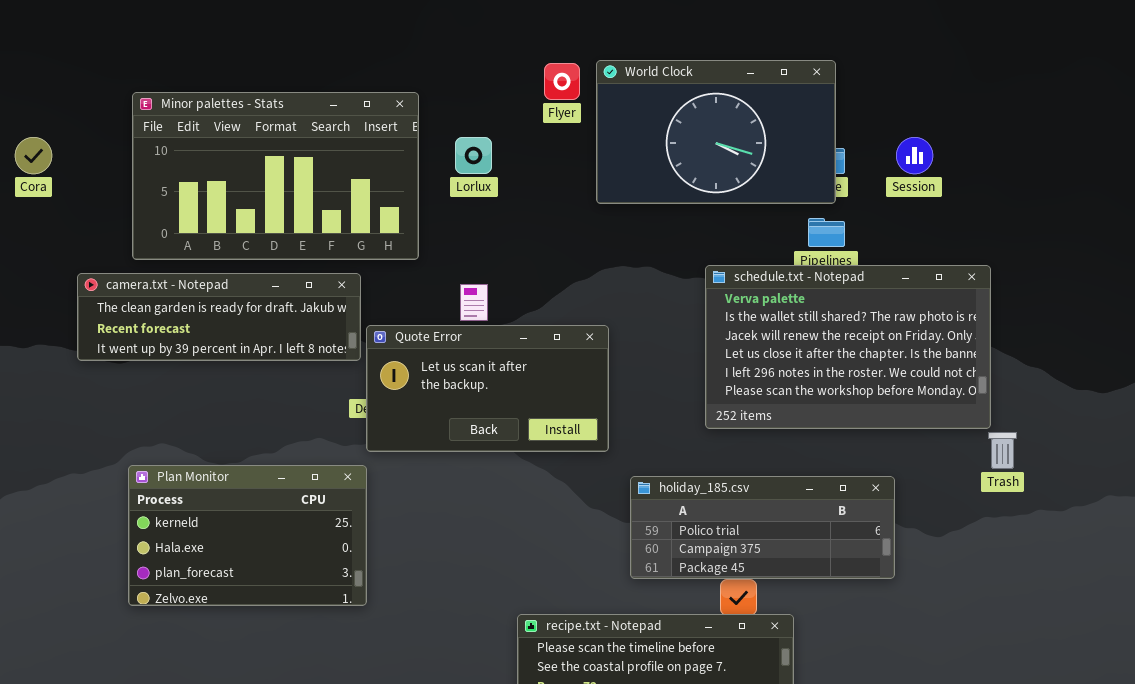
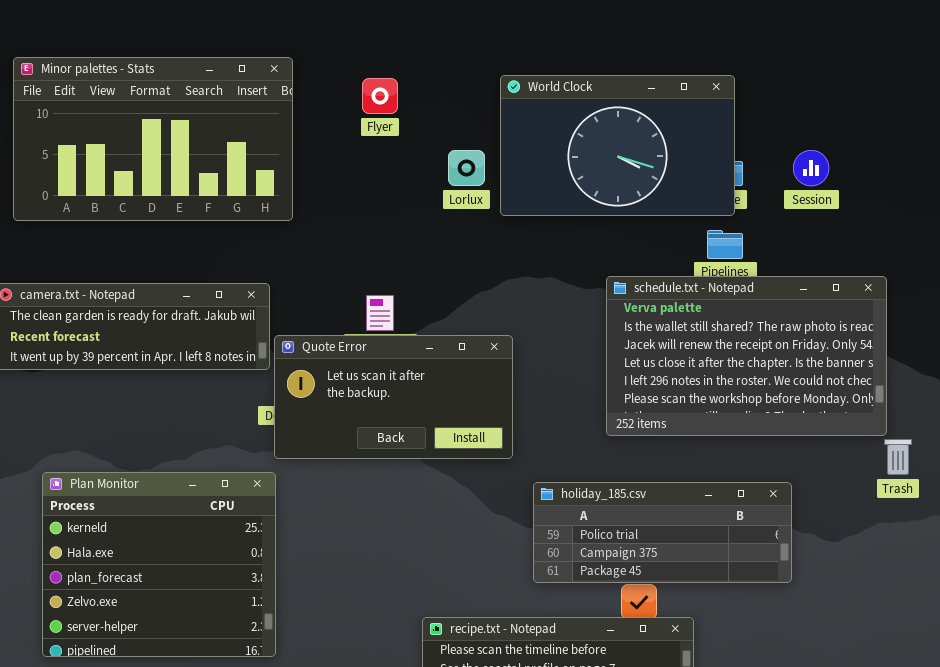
Flyer: [544,63,580,100] -> [362,78,398,114], moved
Minor palettes - Stats: [132,92,419,260] -> [13,57,293,221], moved
Lorlux: [455,137,492,174] -> [448,150,485,186], moved
Plan Monitor: [128,465,367,606] -> [42,472,276,657], resized

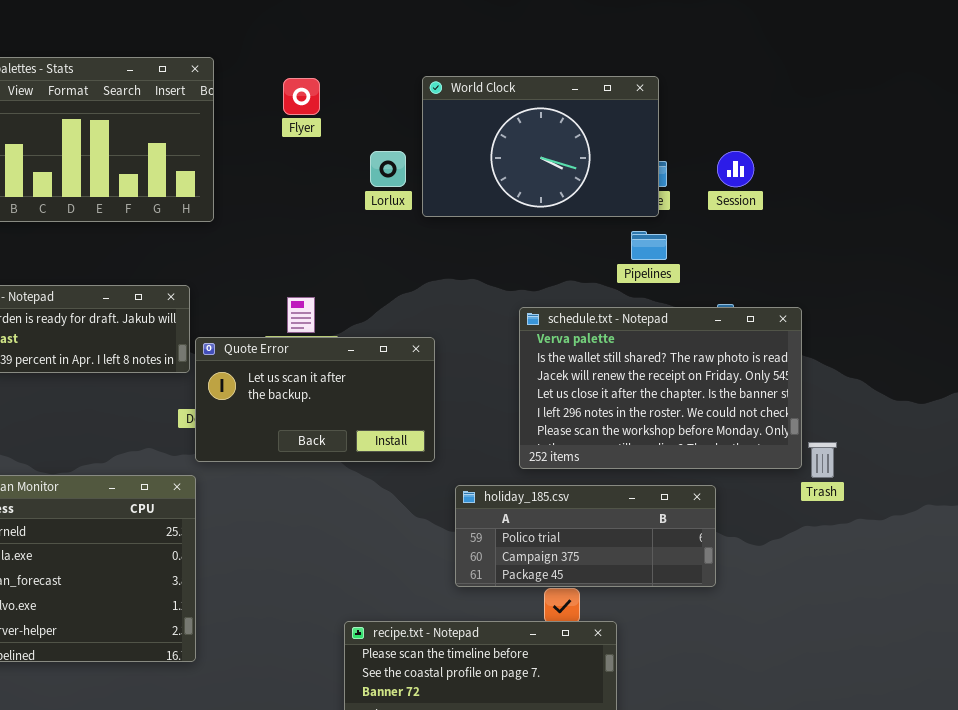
schedule.txt - Notepad: [606,276,887,436] -> [519,307,802,469], moved

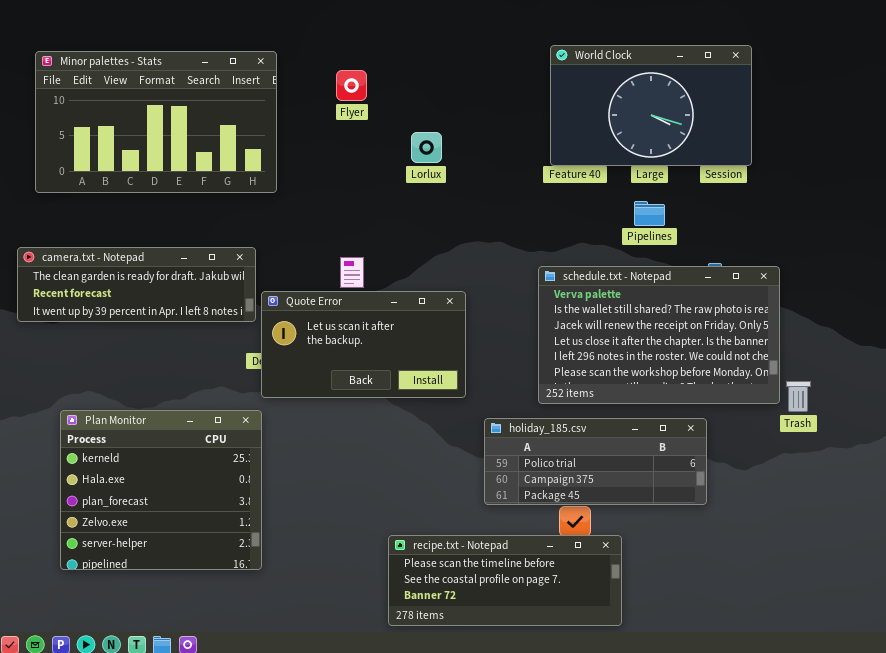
World Clock: [422,76,659,217] -> [550,45,752,166], moved

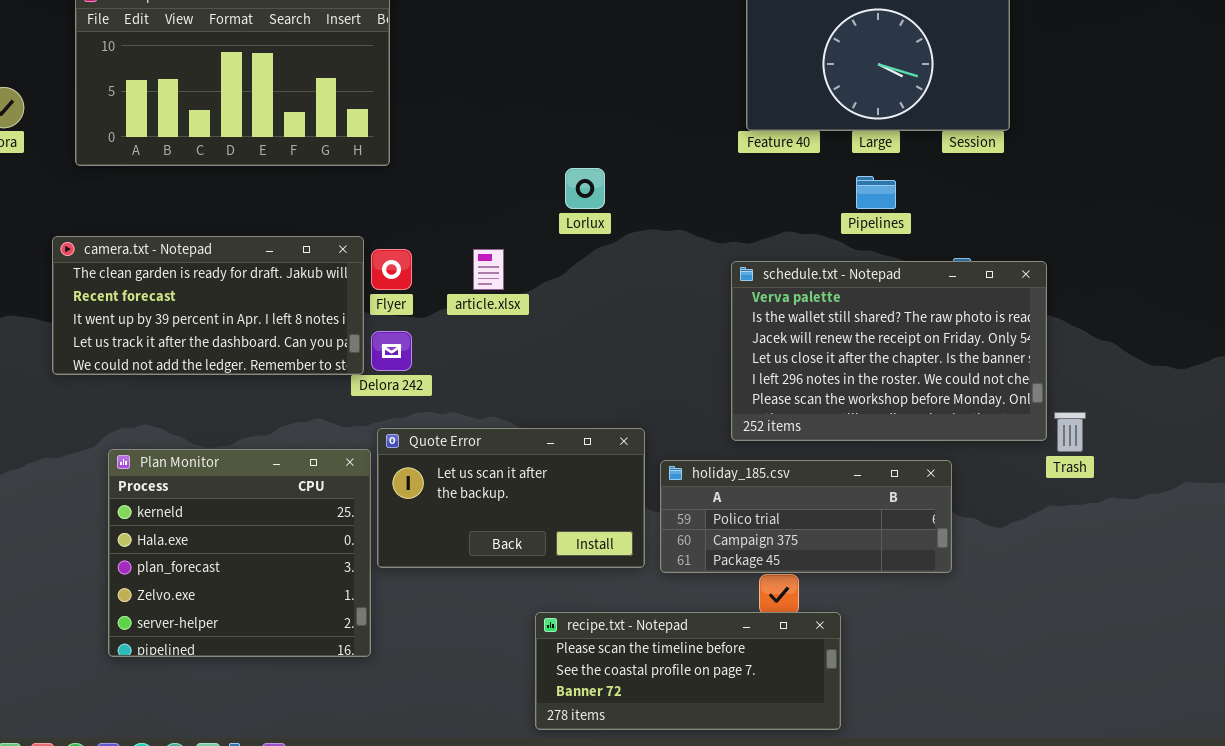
Flyer: [336,70,367,101] -> [371,249,412,290], moved
Lorlux: [411,132,442,163] -> [565,168,605,209], moved
camera.txt - Notepad: [17,247,256,322] -> [52,236,364,375], resized
Quote Error: [261,291,466,398] -> [377,428,645,568], moved

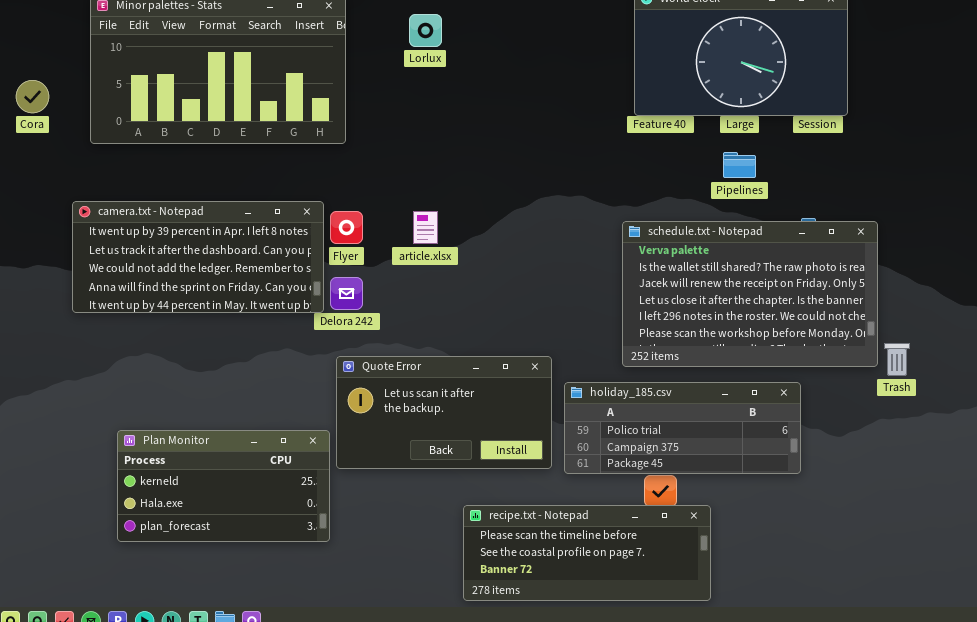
Lorlux: [565,168,605,209] -> [409,14,442,47], moved
camera.txt - Notepad: [52,236,364,375] -> [72,201,324,313], scrolled down 2 rows
Plan Monitor: [108,449,371,657] -> [117,430,330,542], resized

